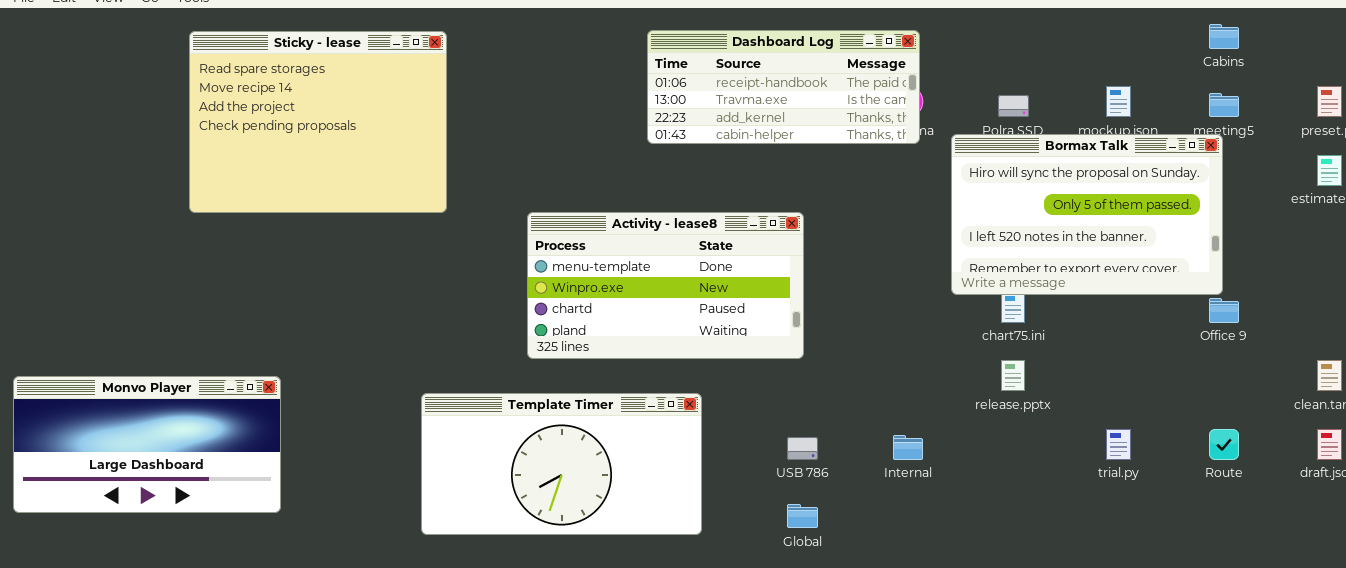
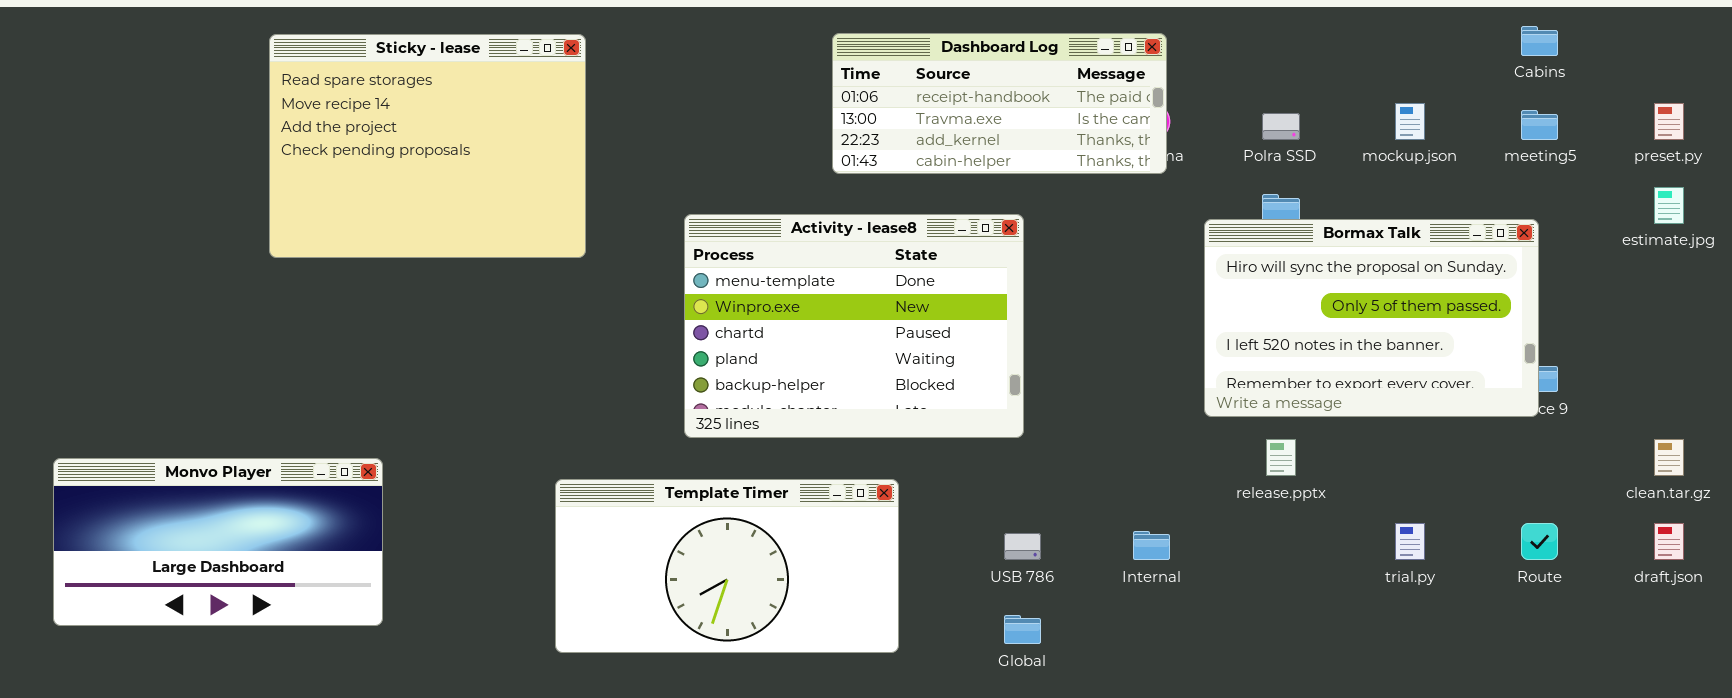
Bormax Talk: [951,134,1223,295] -> [1204,219,1539,417], moved
Activity - lease8: [527,212,804,359] -> [684,214,1024,438], resized

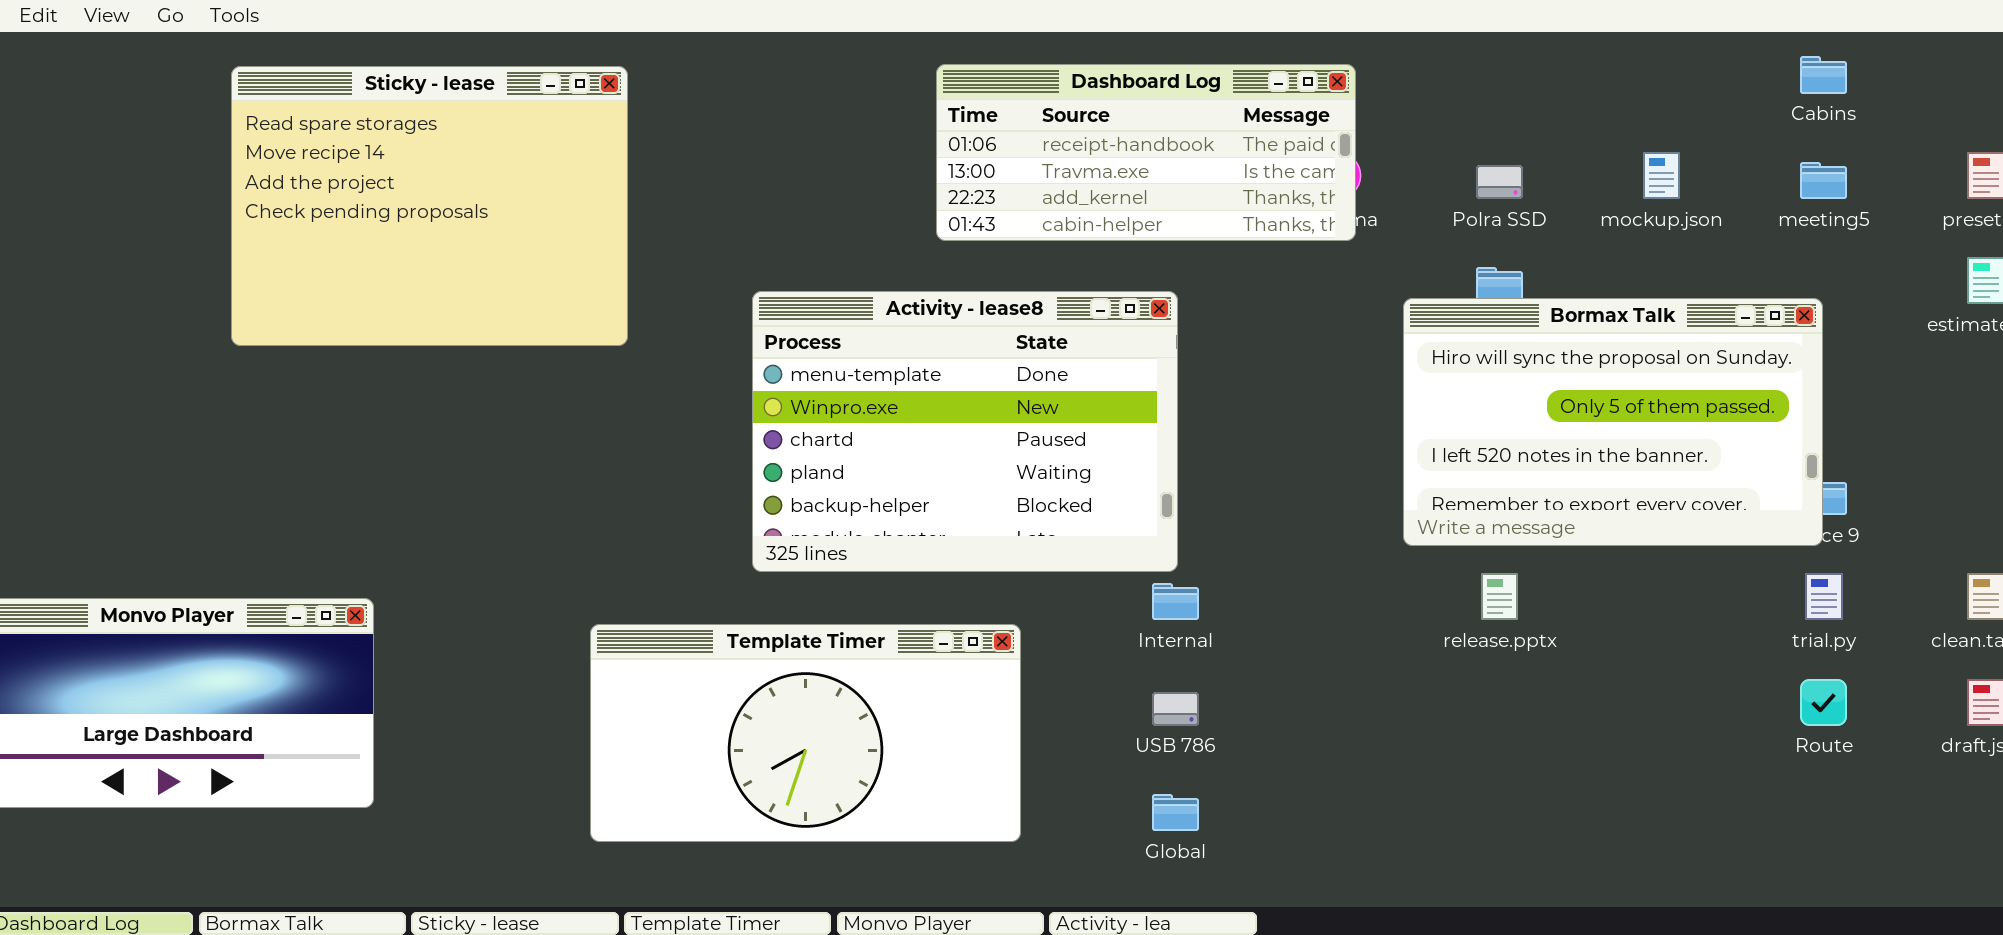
trial.py: [1395,523,1425,560] -> [1805,573,1843,620], moved
Internal: [1133,531,1170,560] -> [1152,583,1199,620], moved

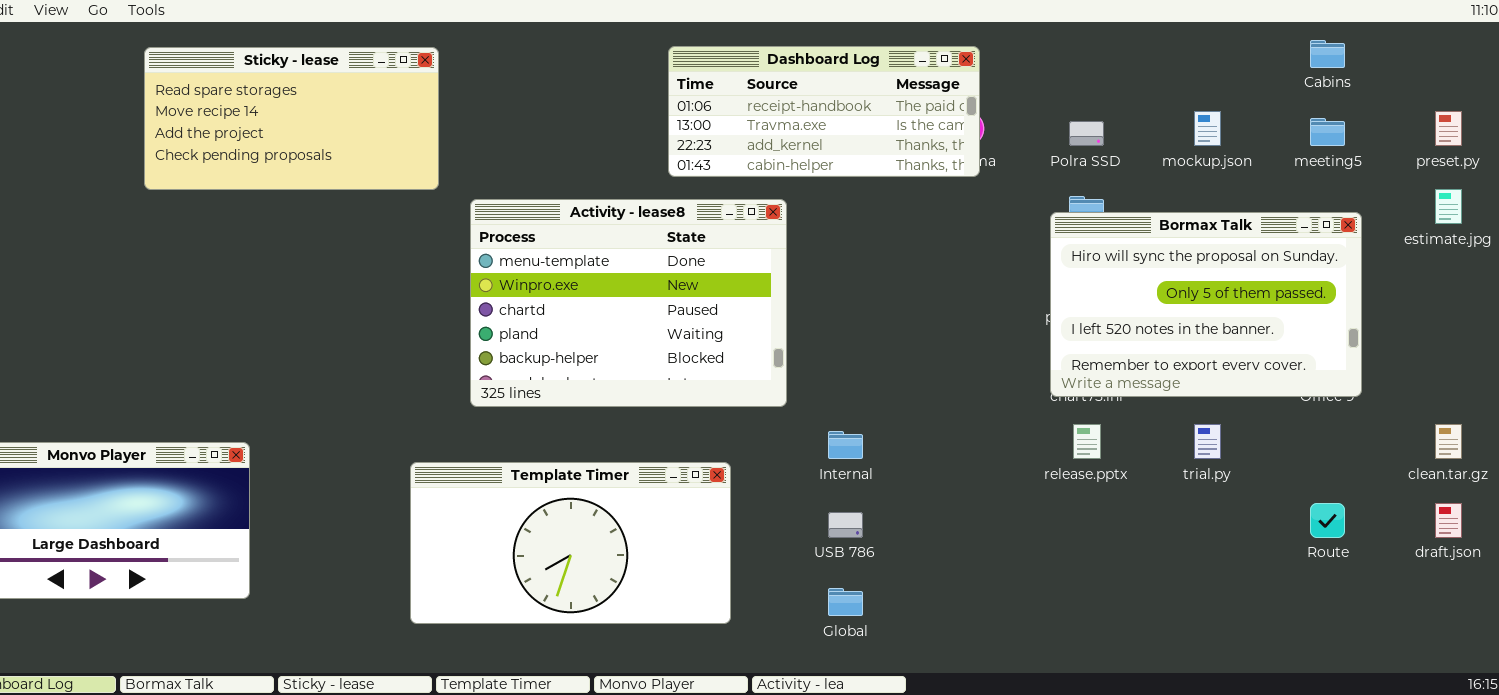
Sticky - lease: [231,66,628,346] -> [144,47,439,190], resized
Activity - lease8: [752,291,1178,572] -> [470,199,787,407], moved
Bormax Talk: [1403,298,1823,546] -> [1050,212,1362,397], moved
trial.py: [1805,573,1843,620] -> [1194,424,1221,459], moved

